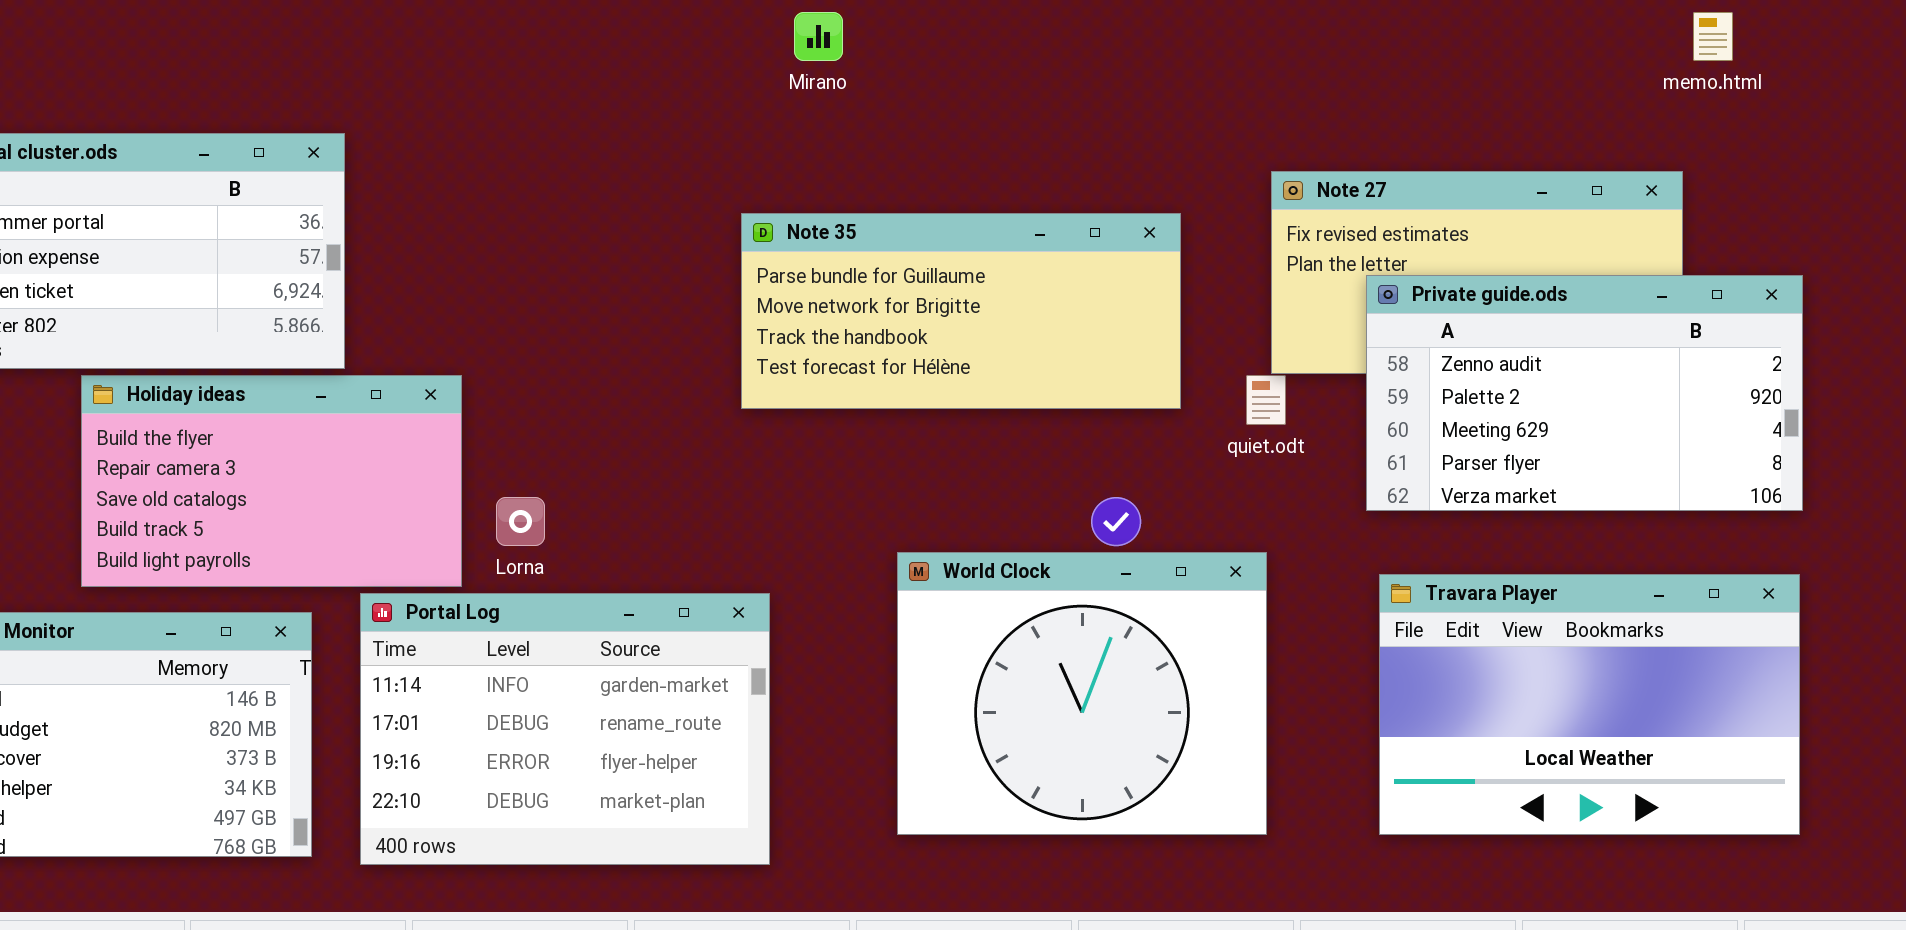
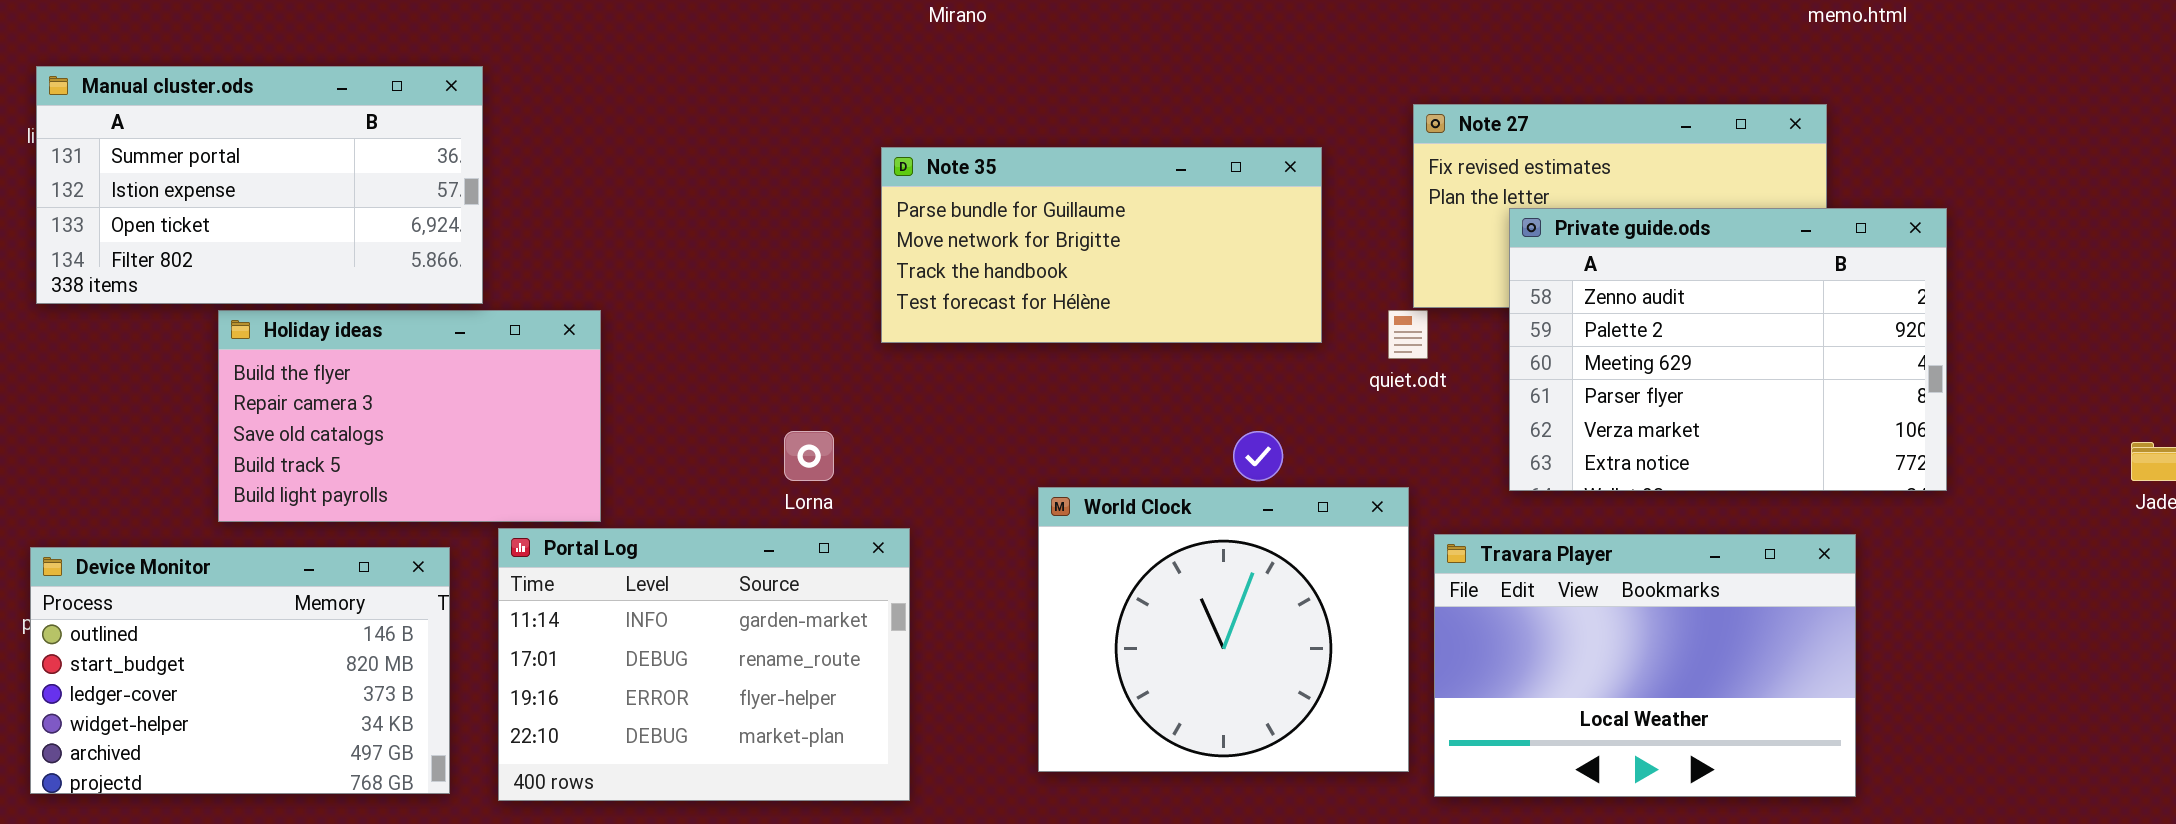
Private guide.ods: [1366,275,1803,511] -> [1509,208,1947,491], resized
Lorna: [496,497,545,546] -> [784,431,834,481], moved
Travara Player: [1379,574,1800,835] -> [1434,534,1856,797], moved

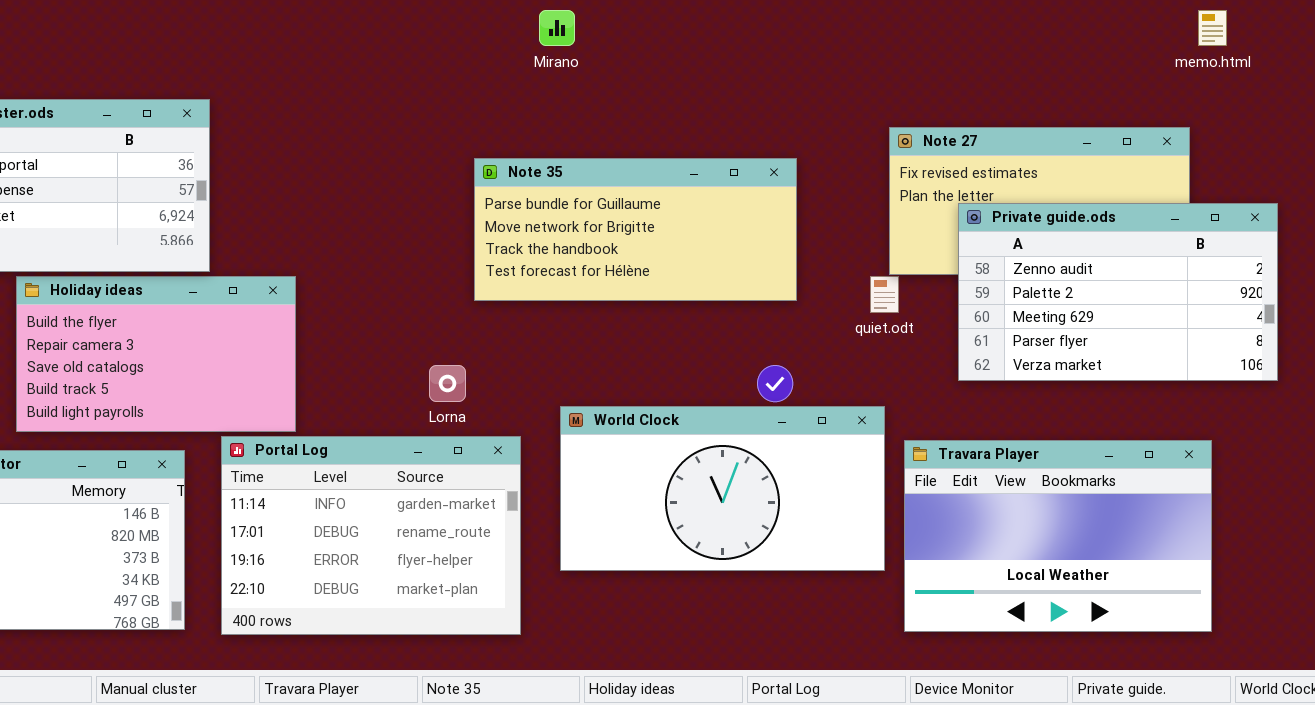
Note 35: [881,147,1322,343] -> [474,158,797,301], moved
Private guide.ods: [1509,208,1947,491] -> [958,203,1278,381], resized
World Clock: [1038,487,1409,772] -> [560,406,885,571], resized

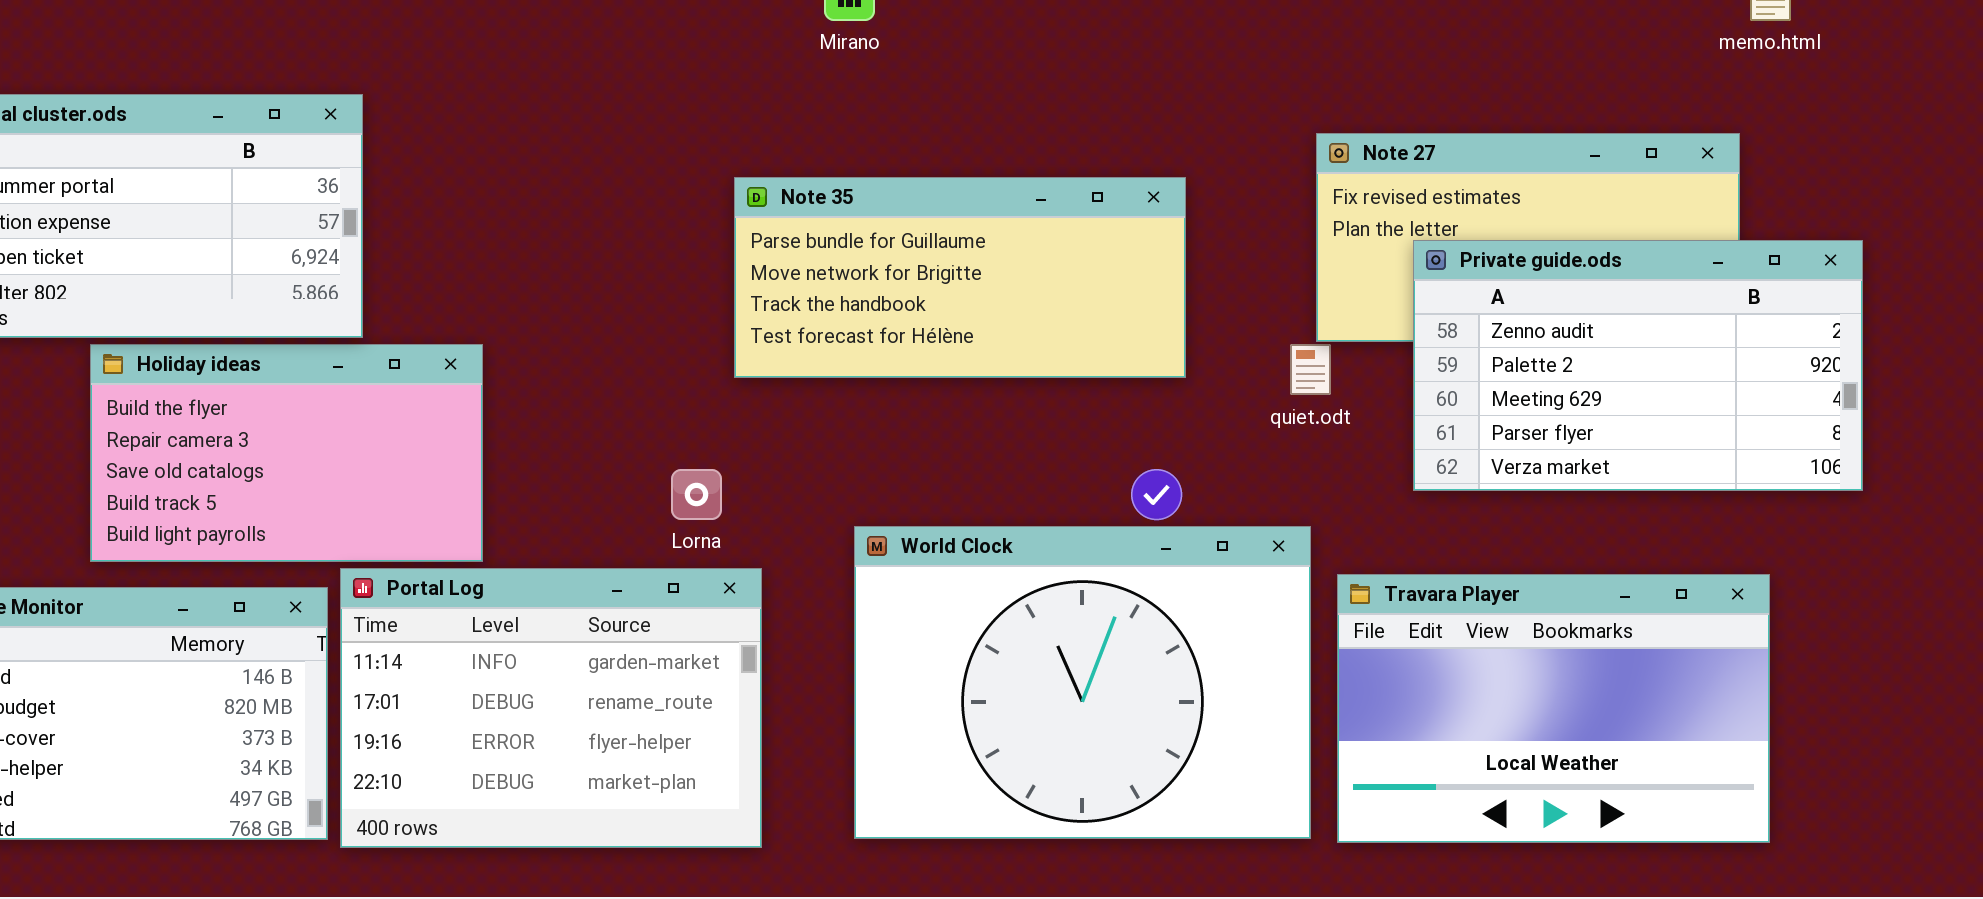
World Clock: [560,406,885,571] -> [854,526,1311,839], resized
Portal Log: [221,436,521,635] -> [340,568,762,848], moved

